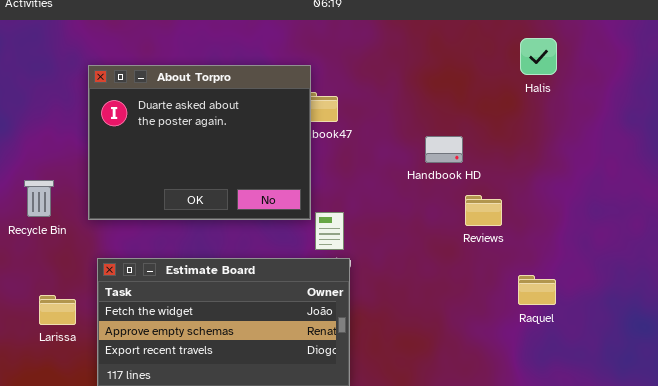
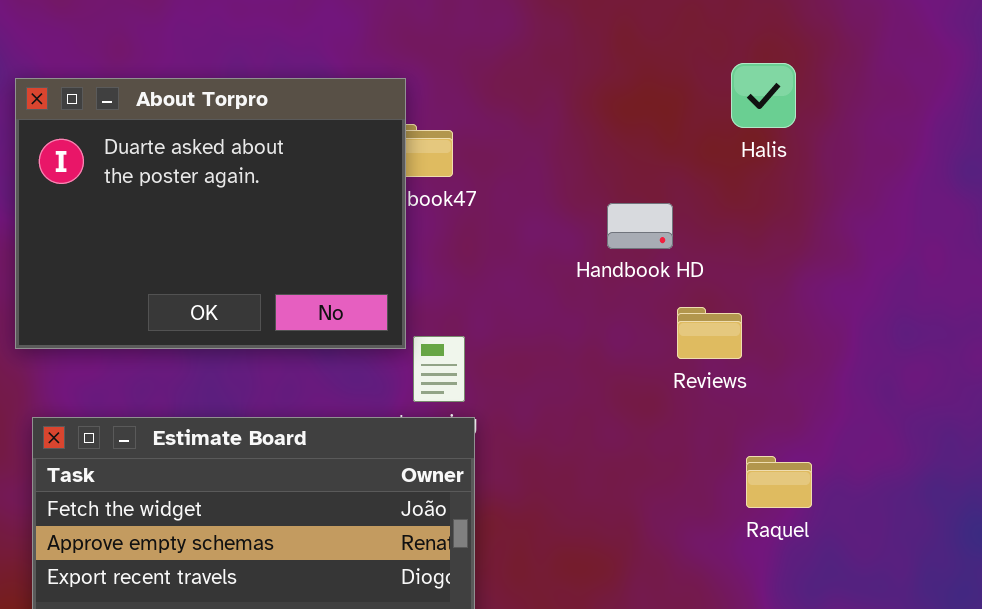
Halis: [520,38,557,75] -> [731,63,796,128], moved
Raquel: [518,275,556,305] -> [746,456,812,508], moved

